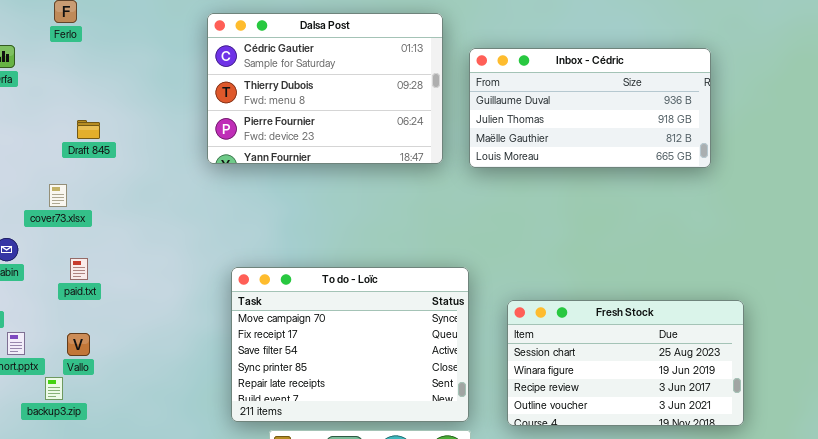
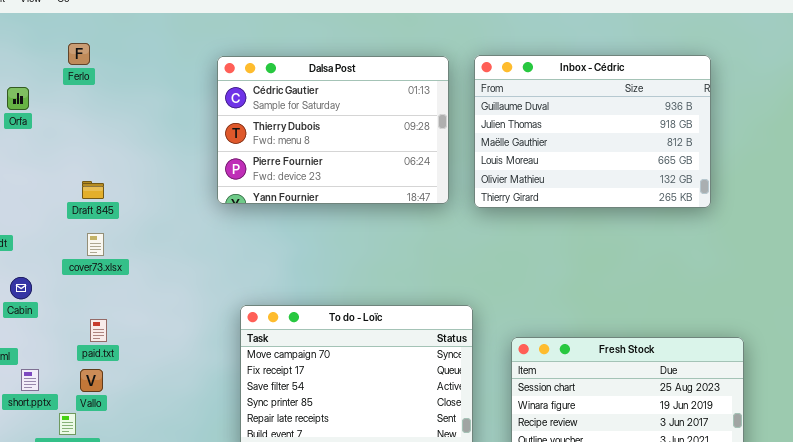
Inbox - Cédric: [469,48,711,168] -> [474,55,711,208], resized
Draft 845: [77,120,100,139] -> [82,181,104,199], moved
cover73.xlsx: [49,184,67,207] -> [87,233,104,256], moved
paid.txt: [70,258,88,280] -> [90,319,107,342], moved

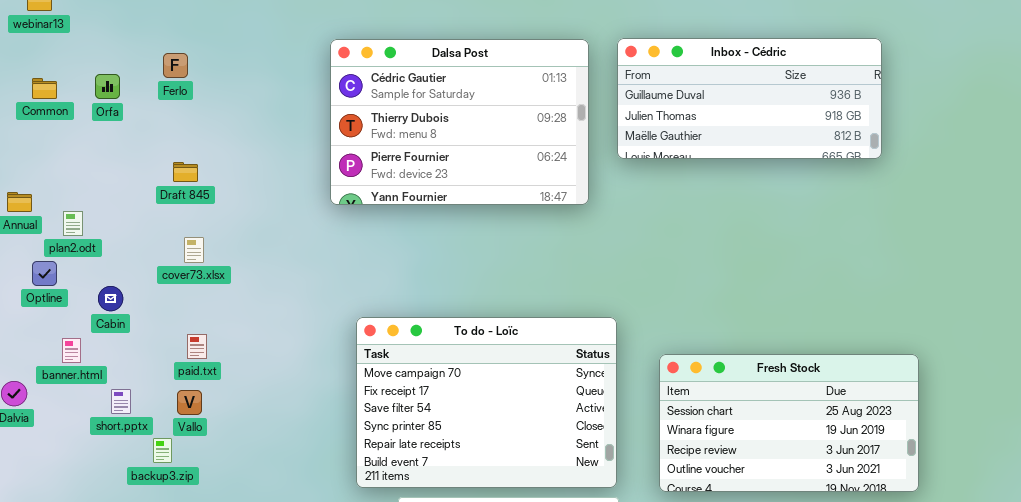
Ferlo: [68,43,90,65] -> [163,53,188,78], moved
Inbox - Cédric: [474,55,711,208] -> [617,38,882,159], resized
Draft 845: [82,181,104,199] -> [173,162,198,182], moved

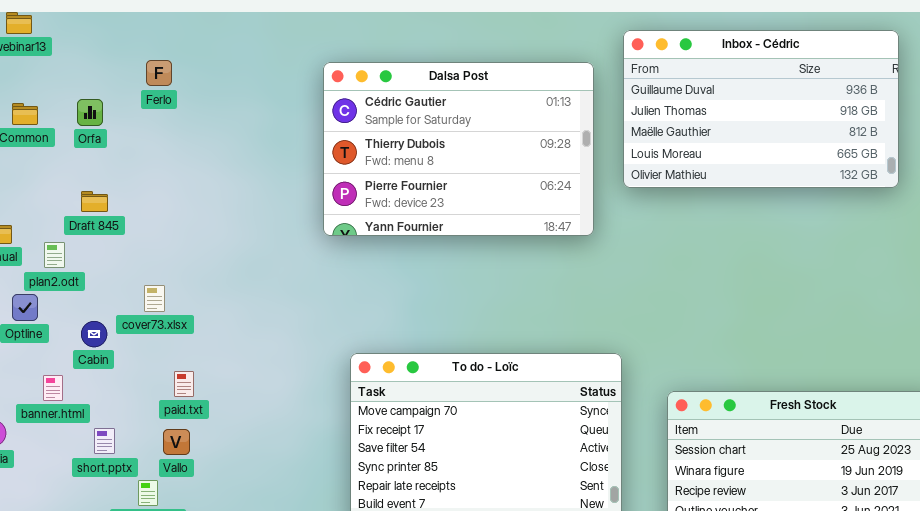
Inbox - Cédric: [617,38,882,159] -> [623,30,899,188], resized
Ferlo: [163,53,188,78] -> [146,60,172,86], moved
Draft 845: [173,162,198,182] -> [81,191,108,212], moved
cover73.xlsx: [184,237,204,263] -> [144,285,165,312], moved

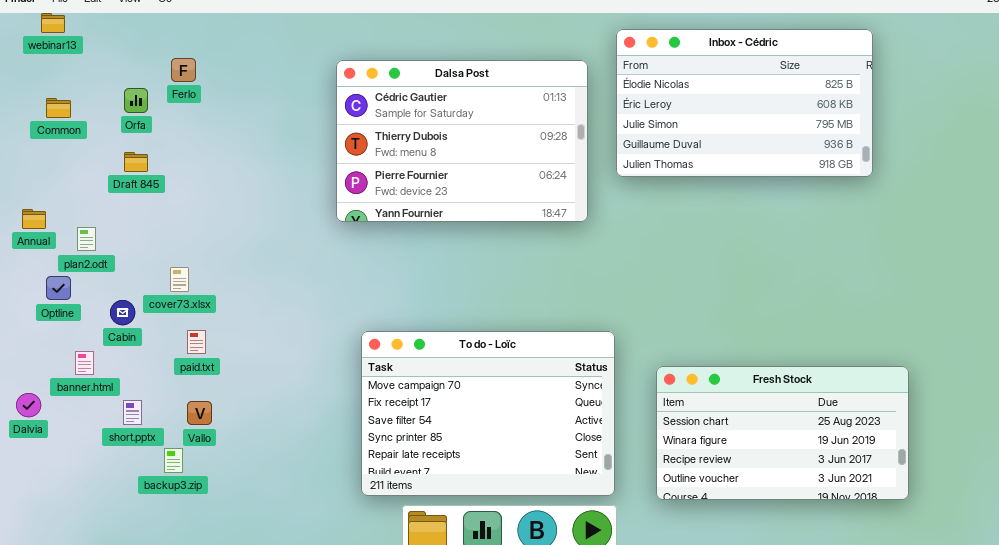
Inbox - Cédric: [623,30,899,188] -> [616,29,873,177], scrolled up 3 rows
Orfa: [77,99,103,126] -> [124,88,148,113], moved
Draft 845: [81,191,108,212] -> [124,152,148,172], moved
paid.txt: [174,371,194,397] -> [187,330,206,354], moved

